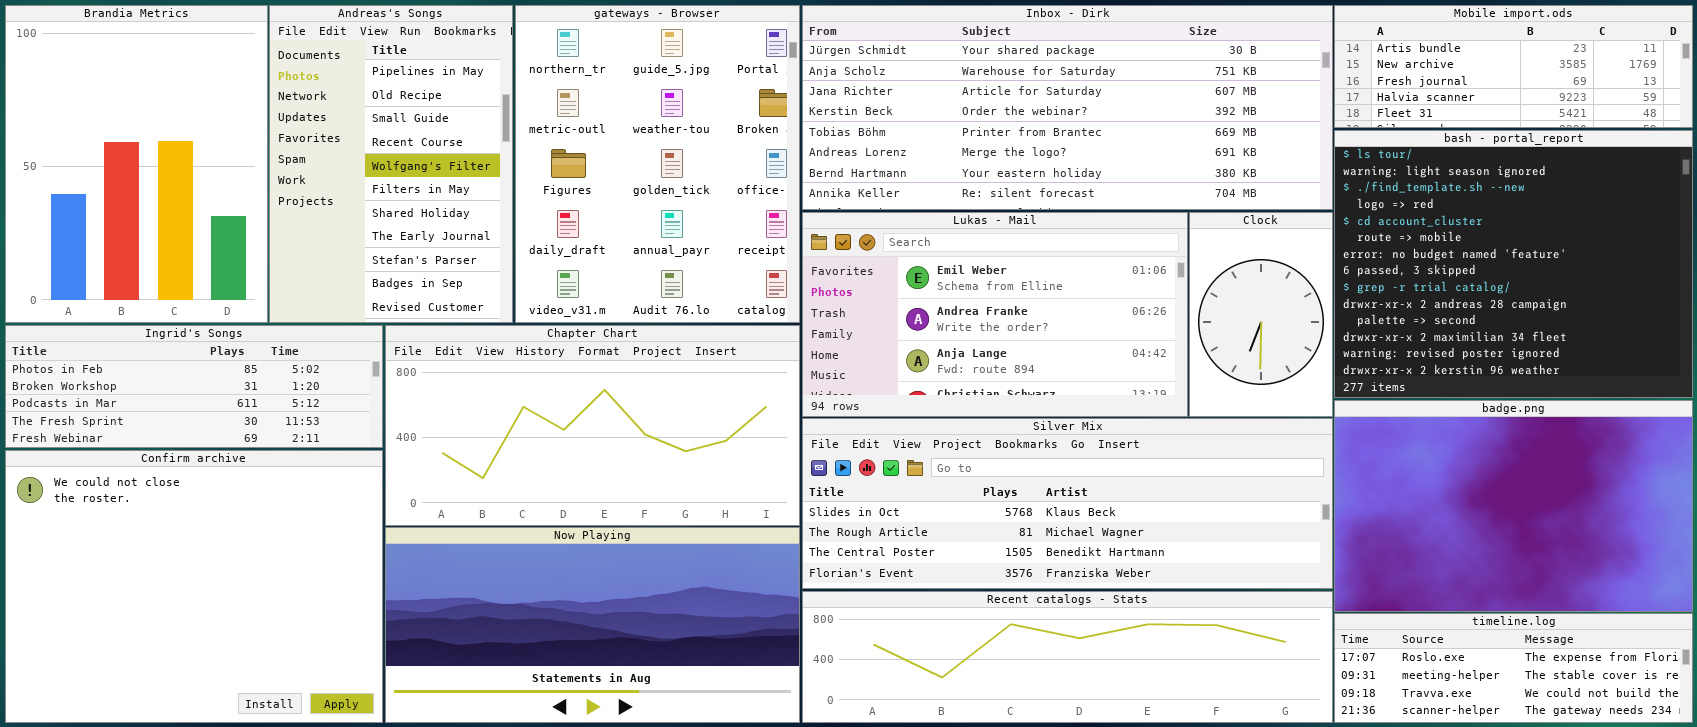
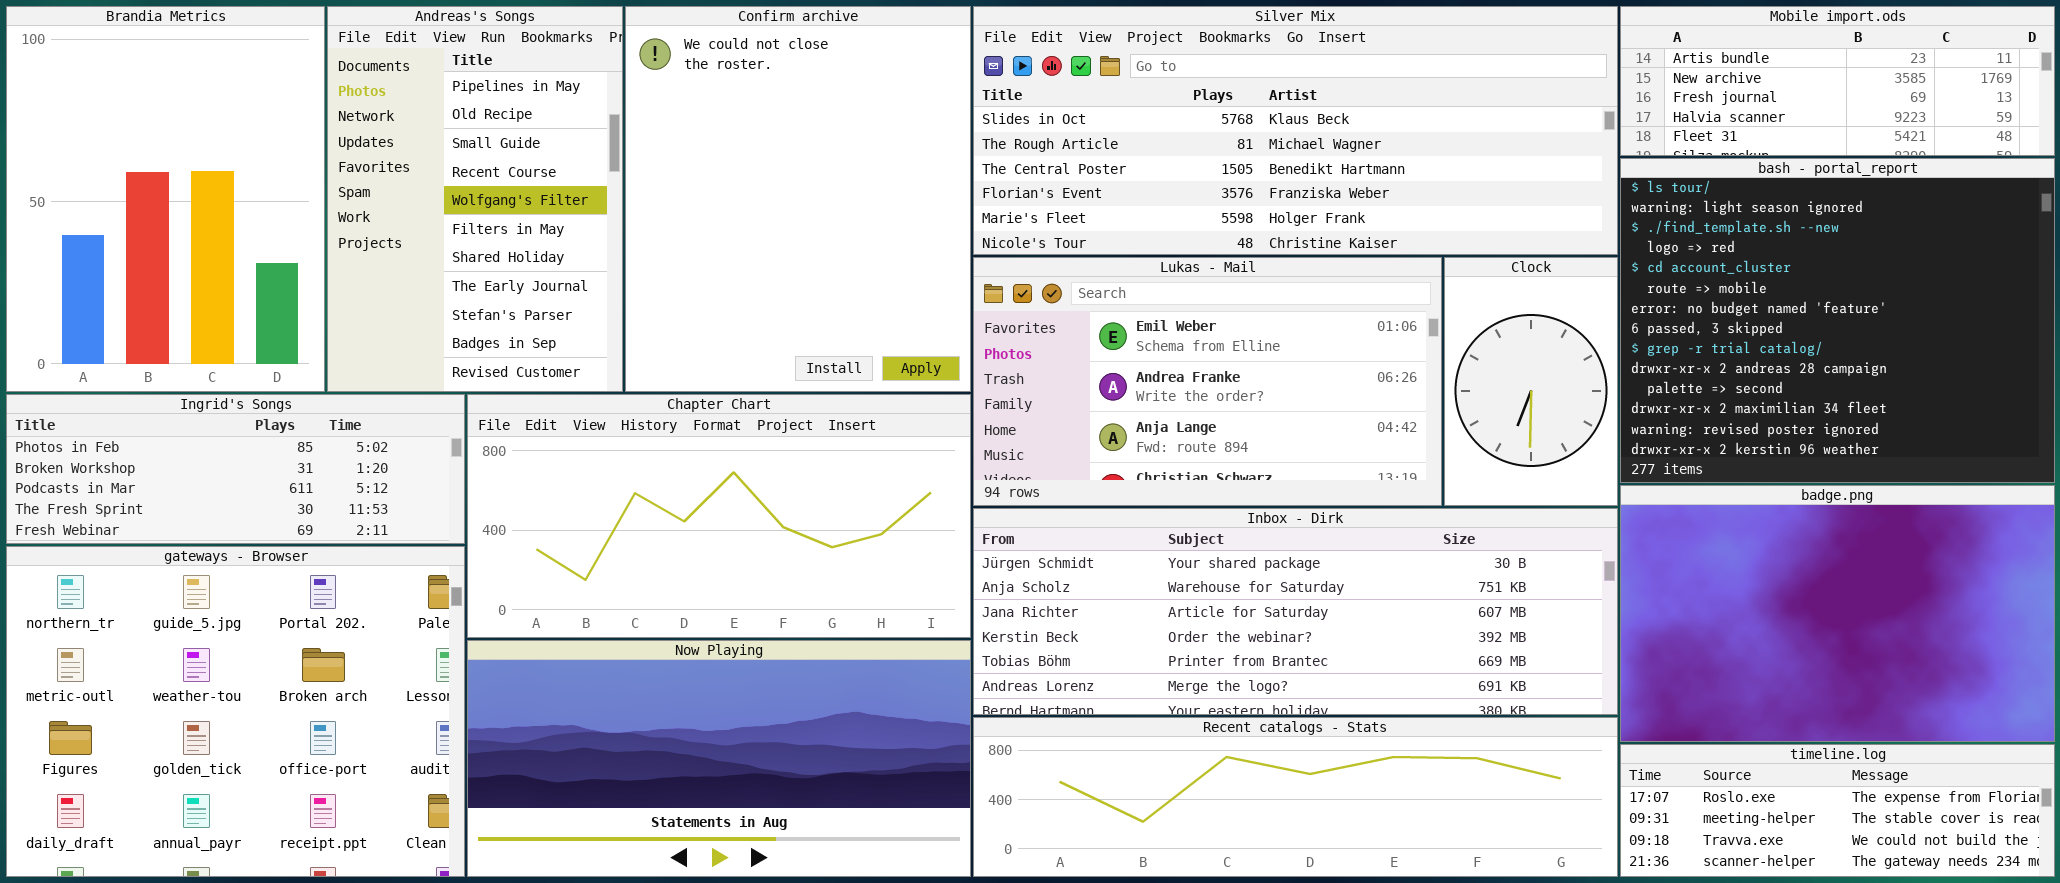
gateways - Browser: [515,5,800,323] -> [6,546,465,877], moved, resized
Inbox - Dirk: [802,5,1333,210] -> [973,508,1618,715], moved, resized
Silver Mix: [802,418,1333,589] -> [973,6,1618,255], moved, resized
Confirm archive: [5,450,383,723] -> [625,6,971,392], moved, resized

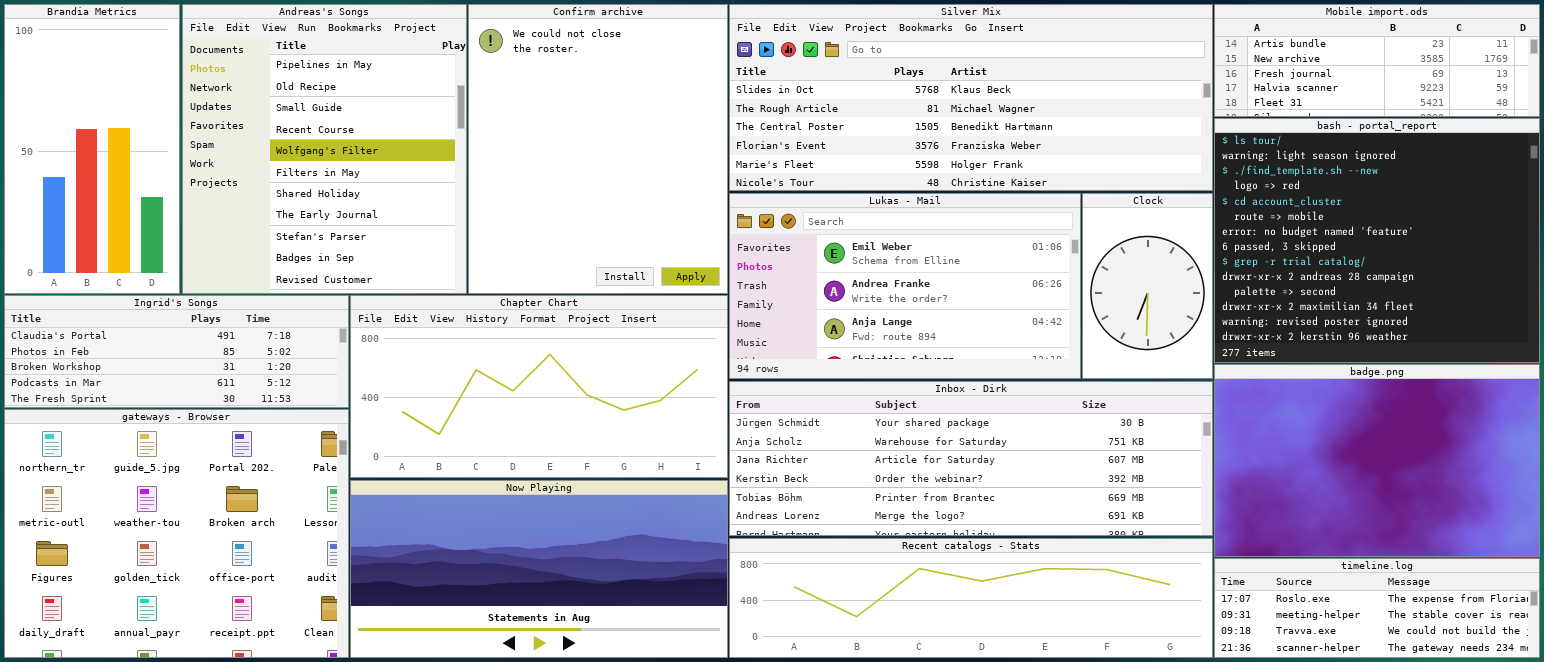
Brandia Metrics: [6,6,325,392] -> [4,4,180,294], resized
Andreas's Songs: [327,6,623,392] -> [182,4,467,294], resized
Ingrid's Songs: [6,394,465,544] -> [4,295,349,408], scrolled up 1 row

